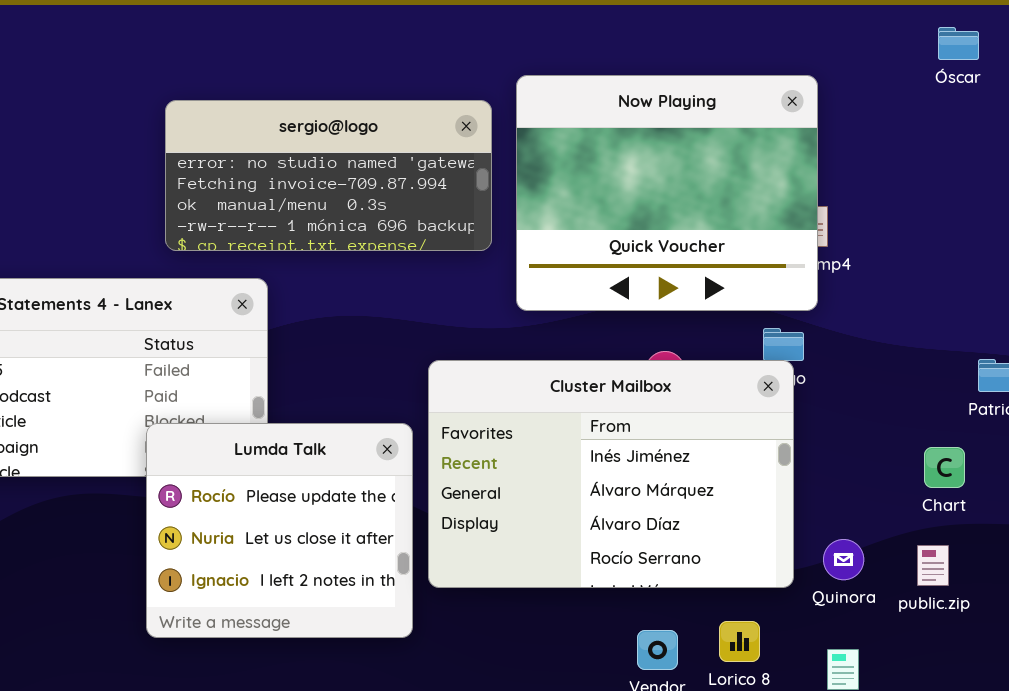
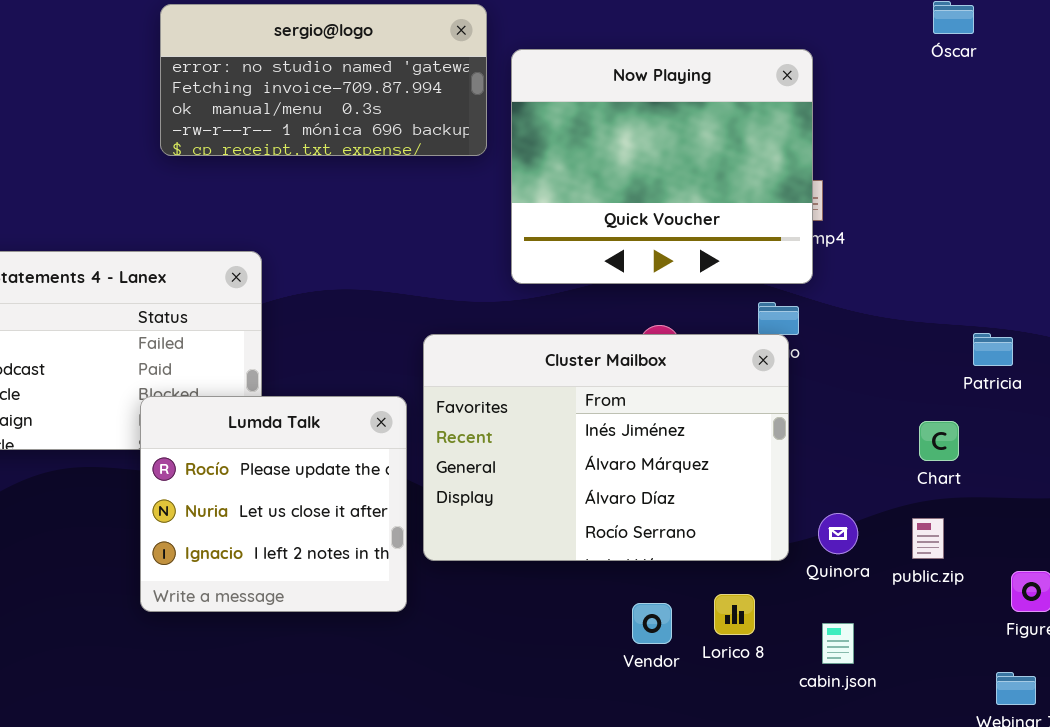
sergio@logo: [165,100,492,251] -> [160,4,487,156], moved

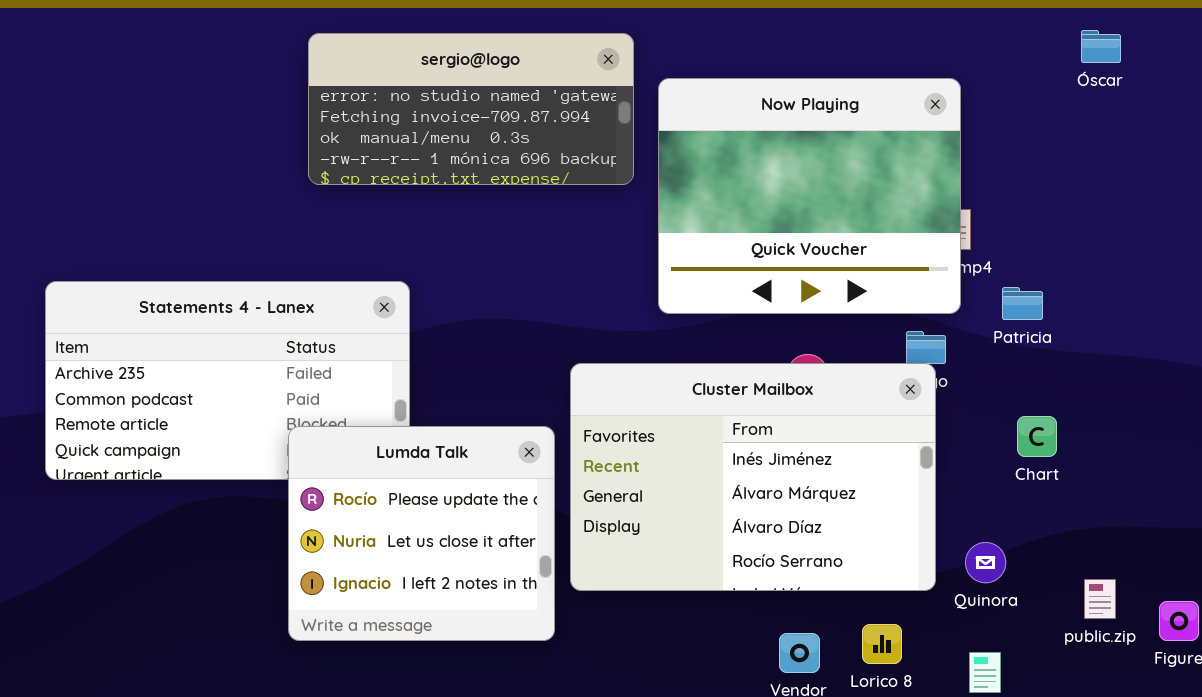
Patricia: [973,333,1013,366] -> [1002,287,1043,320], moved
Chart: [919,421,959,461] -> [1017,416,1057,457], moved
public.zip: [912,518,944,559] -> [1084,579,1116,619], moved

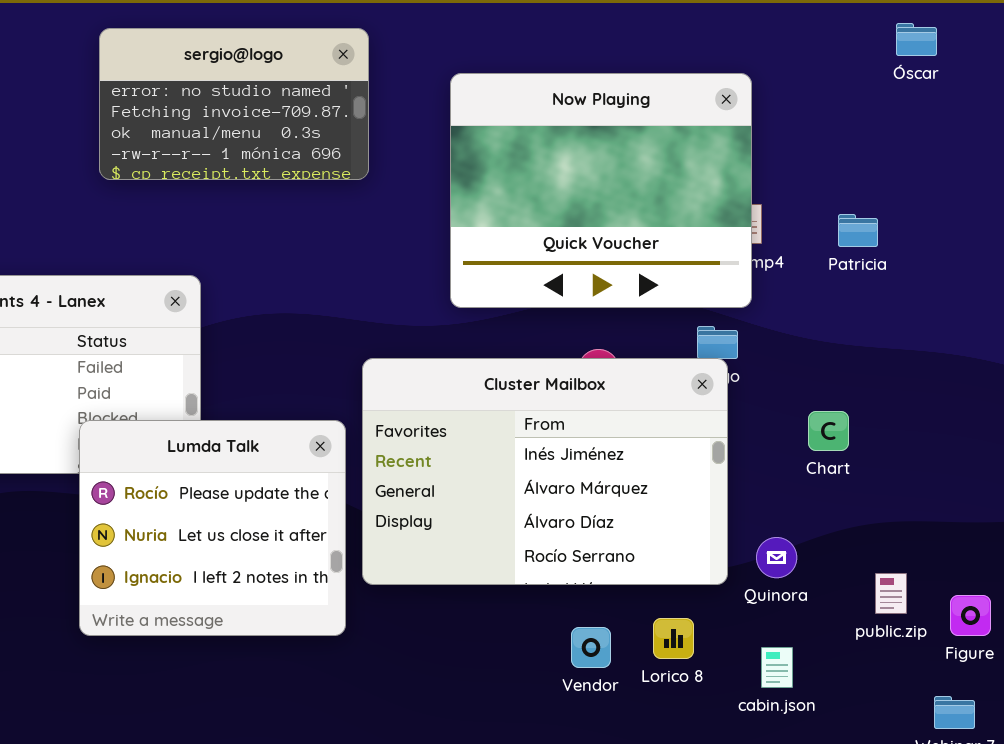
Óscar: [1081,30,1121,63] -> [896,23,937,56], moved
sergio@logo: [308,33,634,185] -> [99,28,369,180], resized
Patricia: [1002,287,1043,320] -> [838,214,878,247], moved

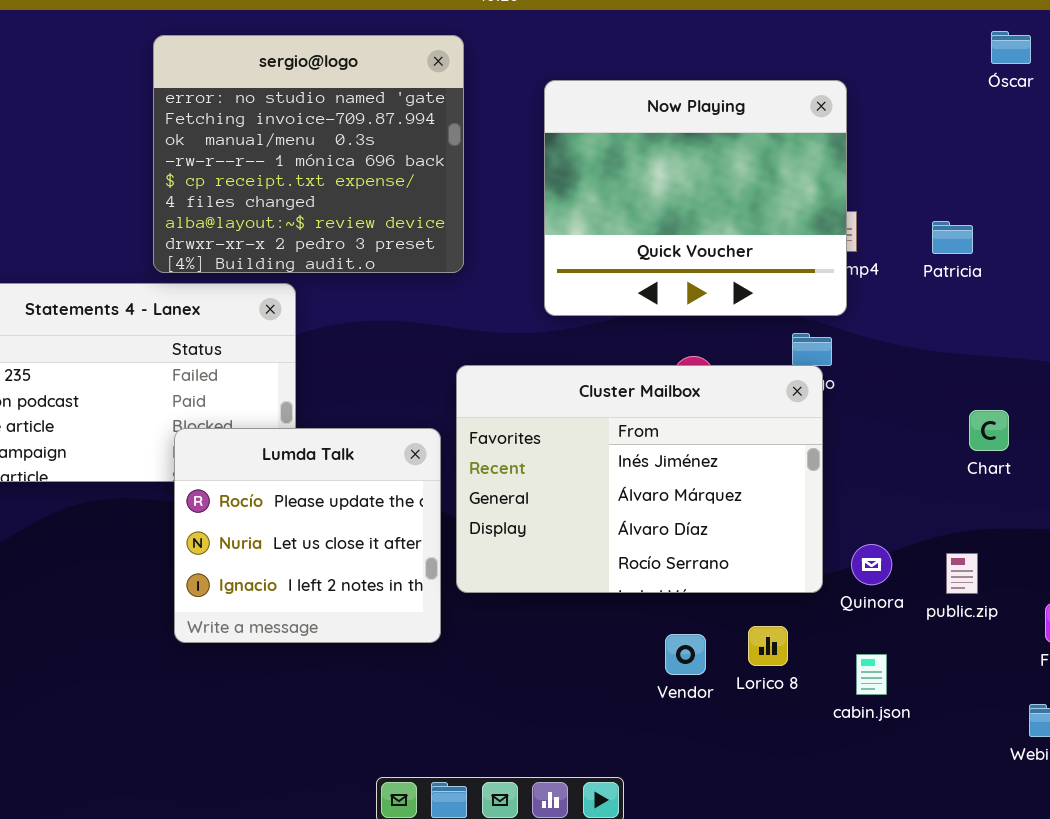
sergio@logo: [99,28,369,180] -> [153,35,464,273], resized
Chart: [808,411,849,451] -> [969,410,1009,451], moved
public.zip: [875,573,907,614] -> [946,553,978,594], moved

